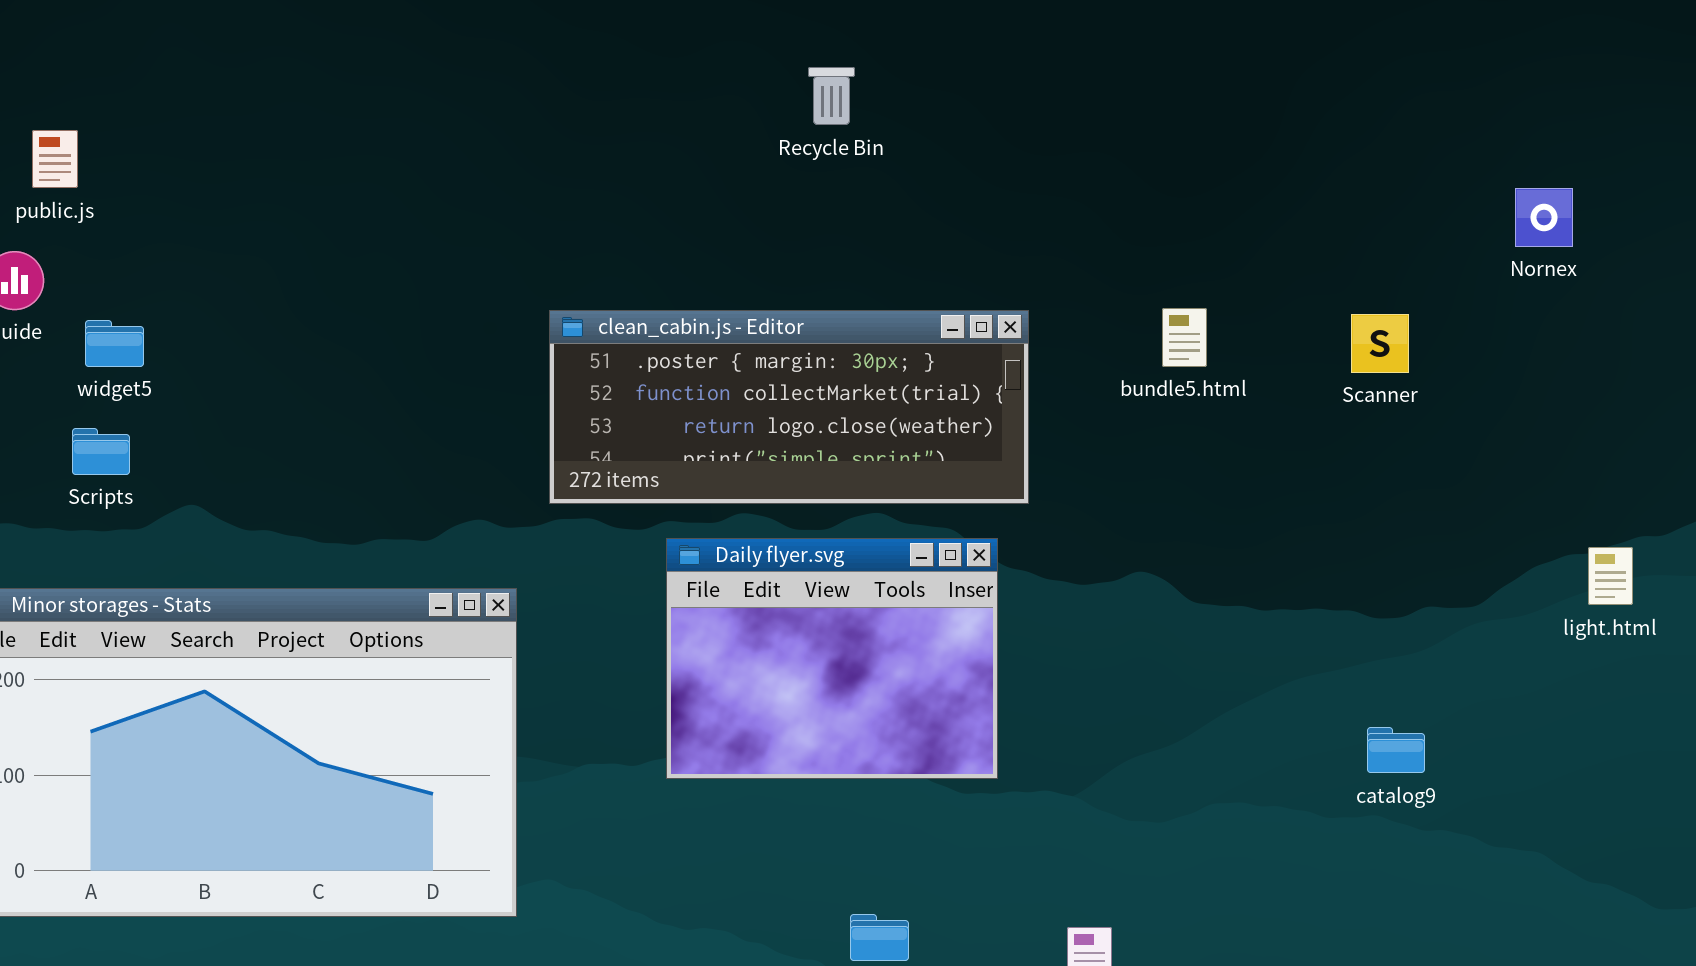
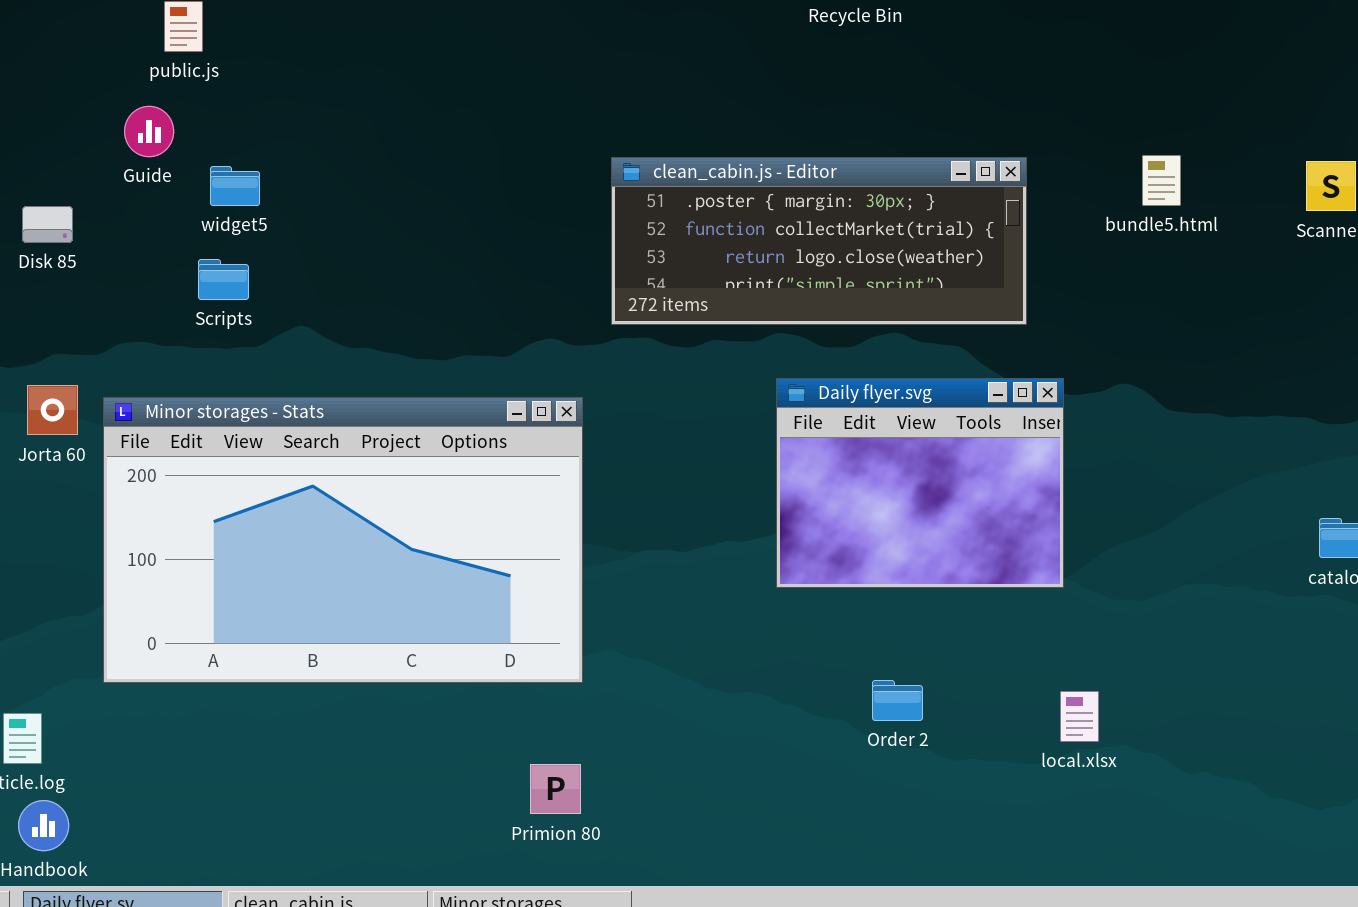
Daily flyer.svg: [666,538,998,779] -> [776,378,1064,588], moved

